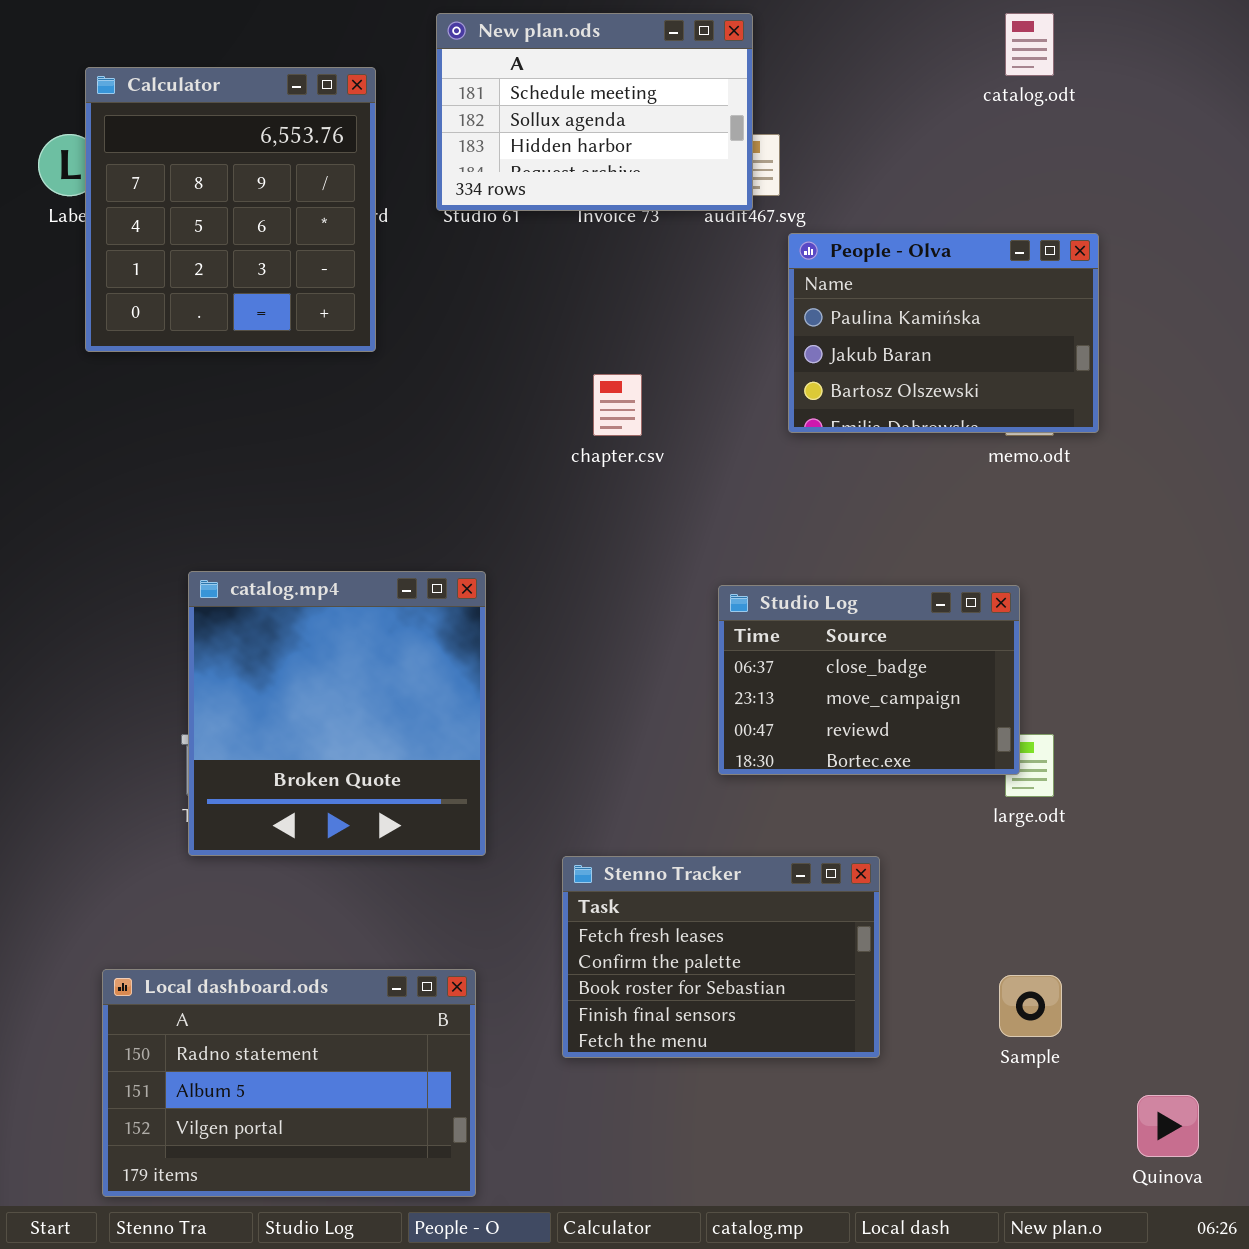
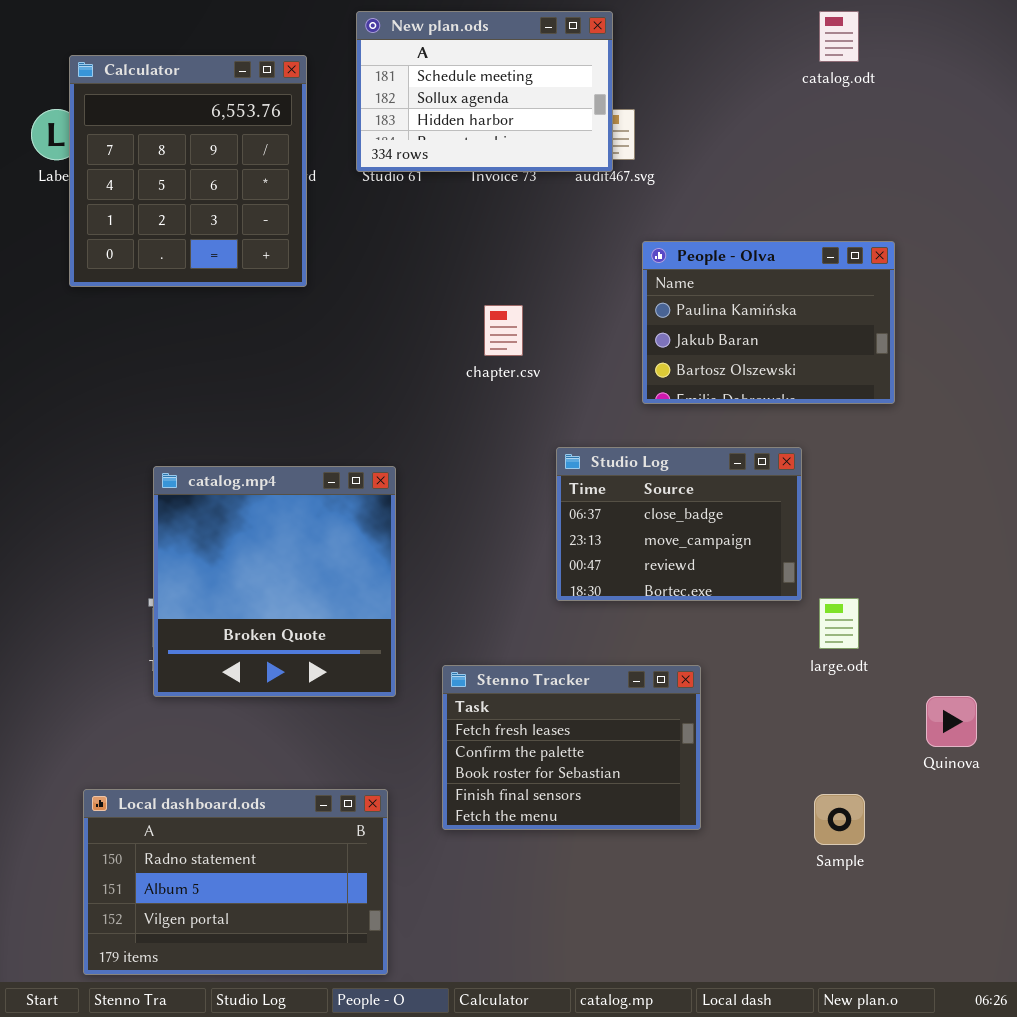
People - Olva: [788,233,1099,433] -> [642,241,895,404], moved
Studio Log: [718,585,1020,775] -> [556,447,802,601], moved
Stenno Tracker: [562,856,880,1058] -> [442,665,701,830], moved
Quinova: [1137,1095,1199,1157] -> [926,696,977,747], moved

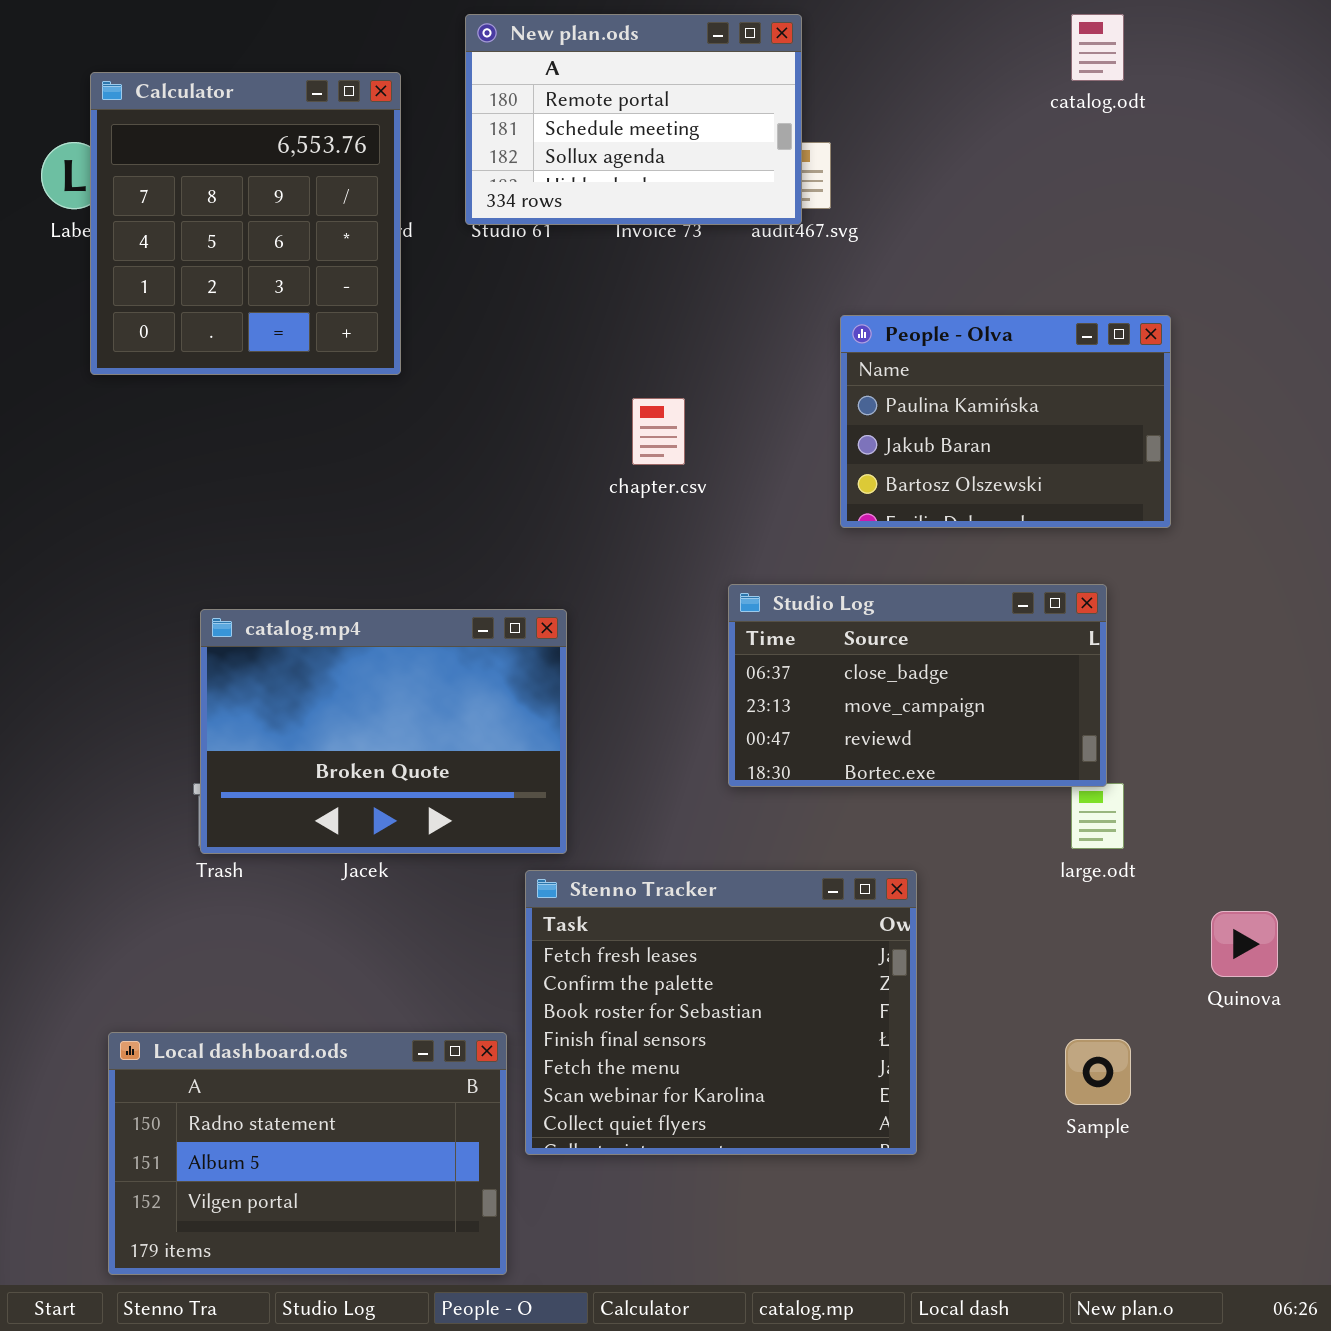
New plan.ods: [356,11,613,172] -> [465,14,802,225], scrolled up 1 row
Studio Log: [556,447,802,601] -> [728,584,1107,787], resized
catalog.mp4: [153,466,396,697] -> [200,609,567,854], resized
Stenno Tracker: [442,665,701,830] -> [525,870,917,1155], resized

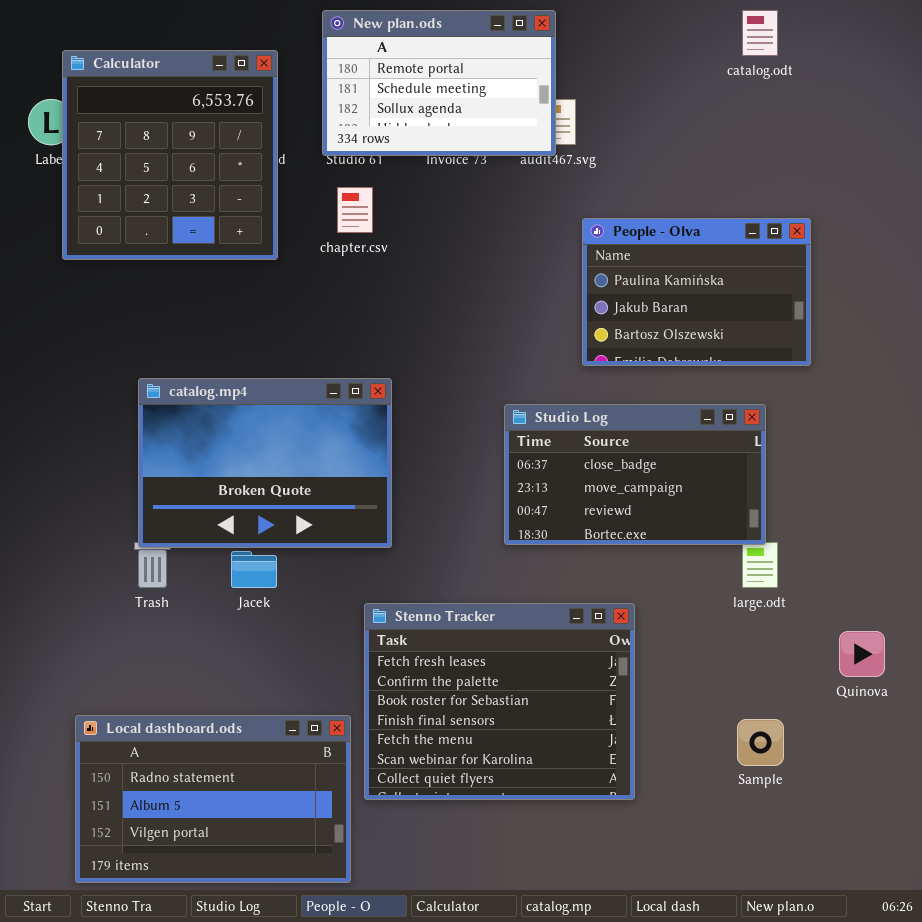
chapter.csv: [632,398,685,465] -> [337,187,373,233], moved
catalog.mp4: [200,609,567,854] -> [138,378,392,548], moved

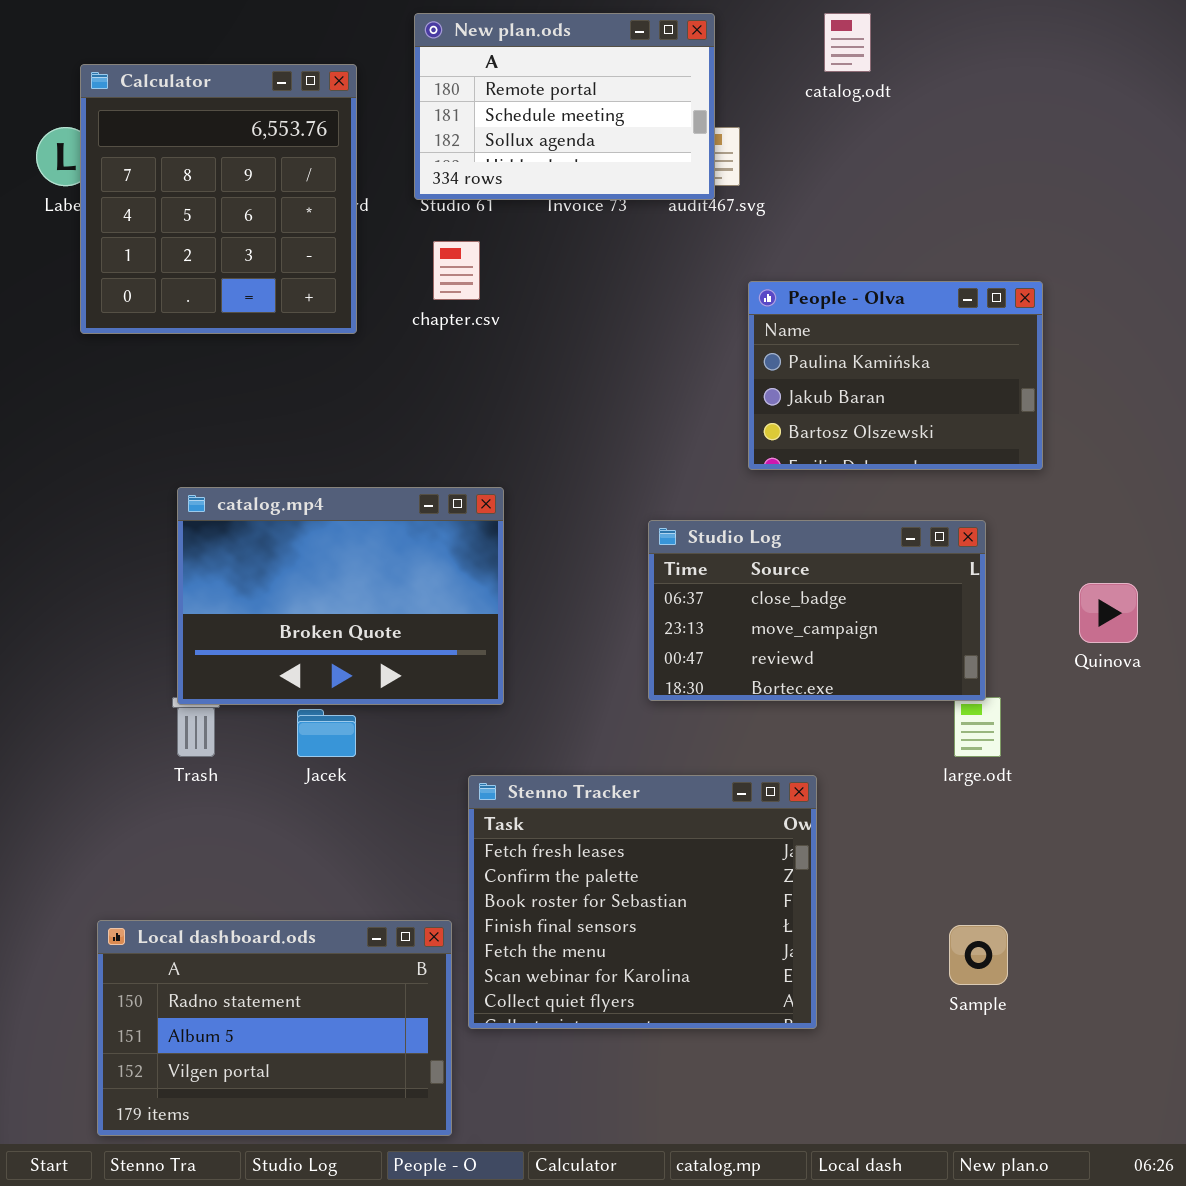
catalog.odt: [742,10,778,56] -> [824,13,871,72], moved
Quinova: [839,631,885,677] -> [1079,583,1138,643], moved

